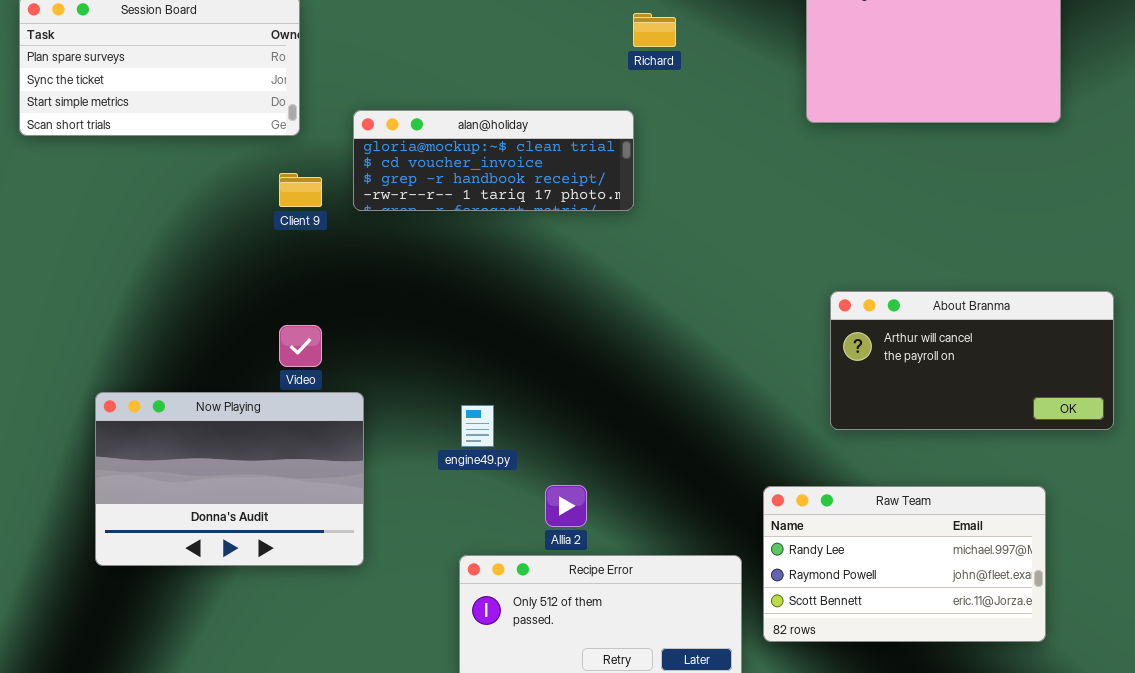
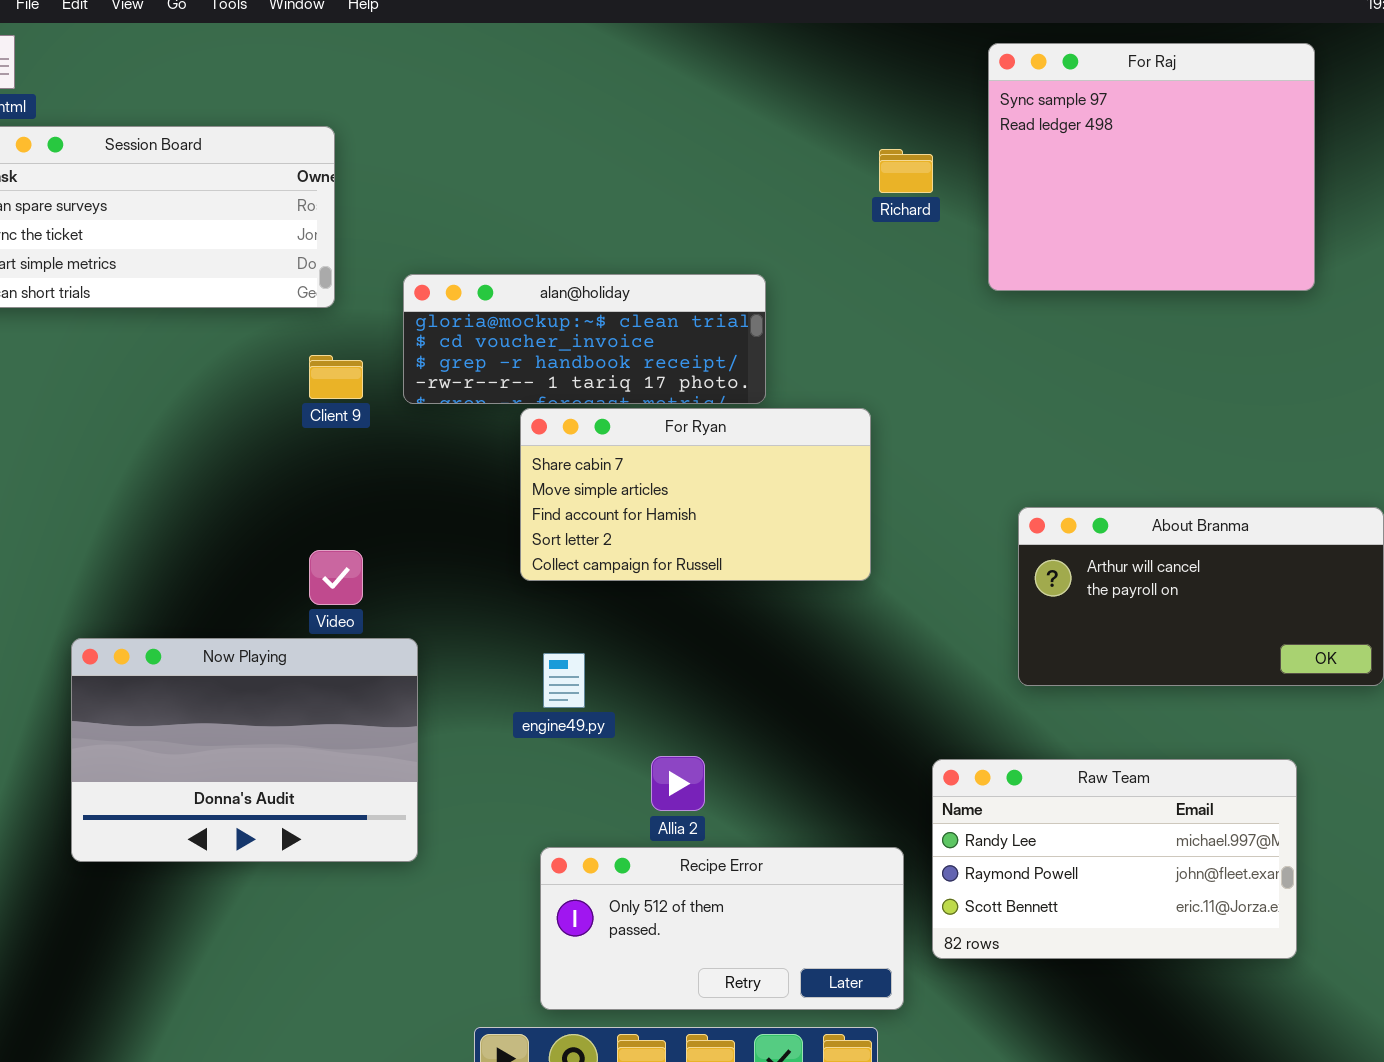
Richard: [633,13,676,47] -> [879,149,933,193], moved
For Ryan: none -> [520,408,871,581], opened

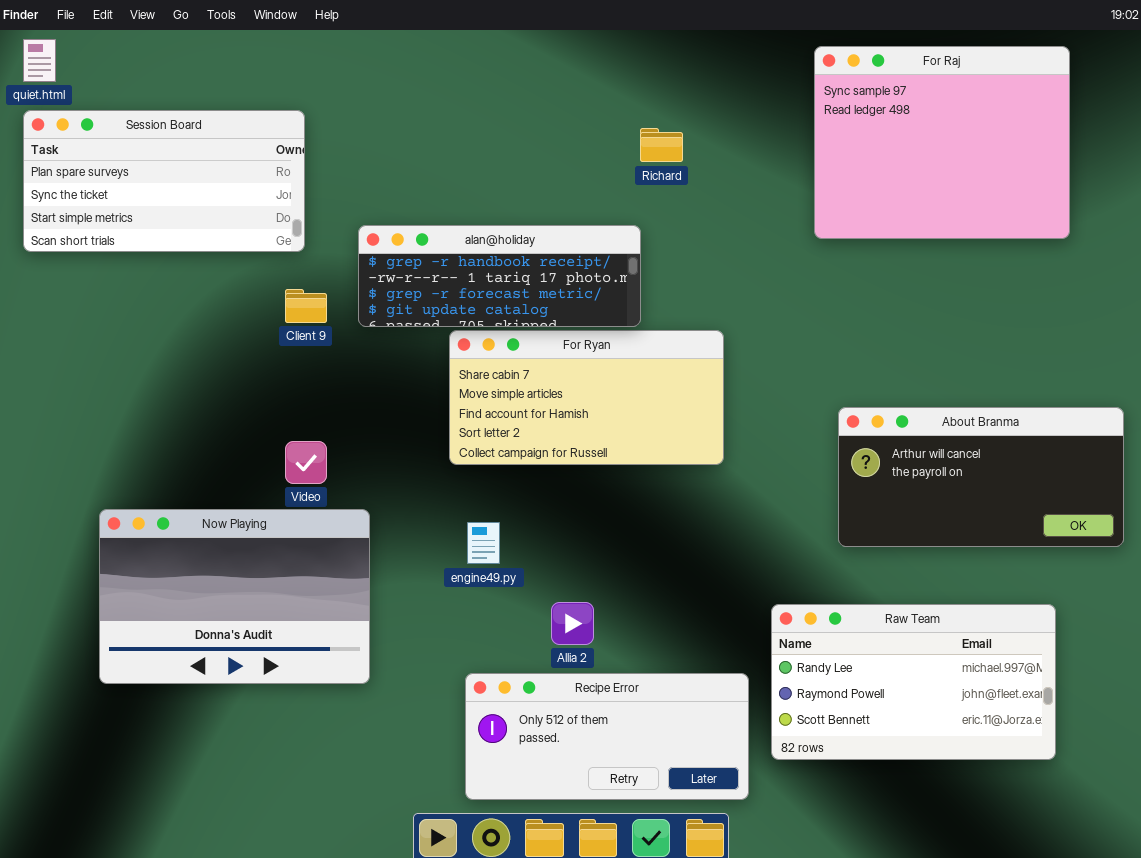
Richard: [879,149,933,193] -> [640,128,683,162], moved
alan@holiday: [403,274,766,404] -> [358,225,641,327], scrolled down 2 rows

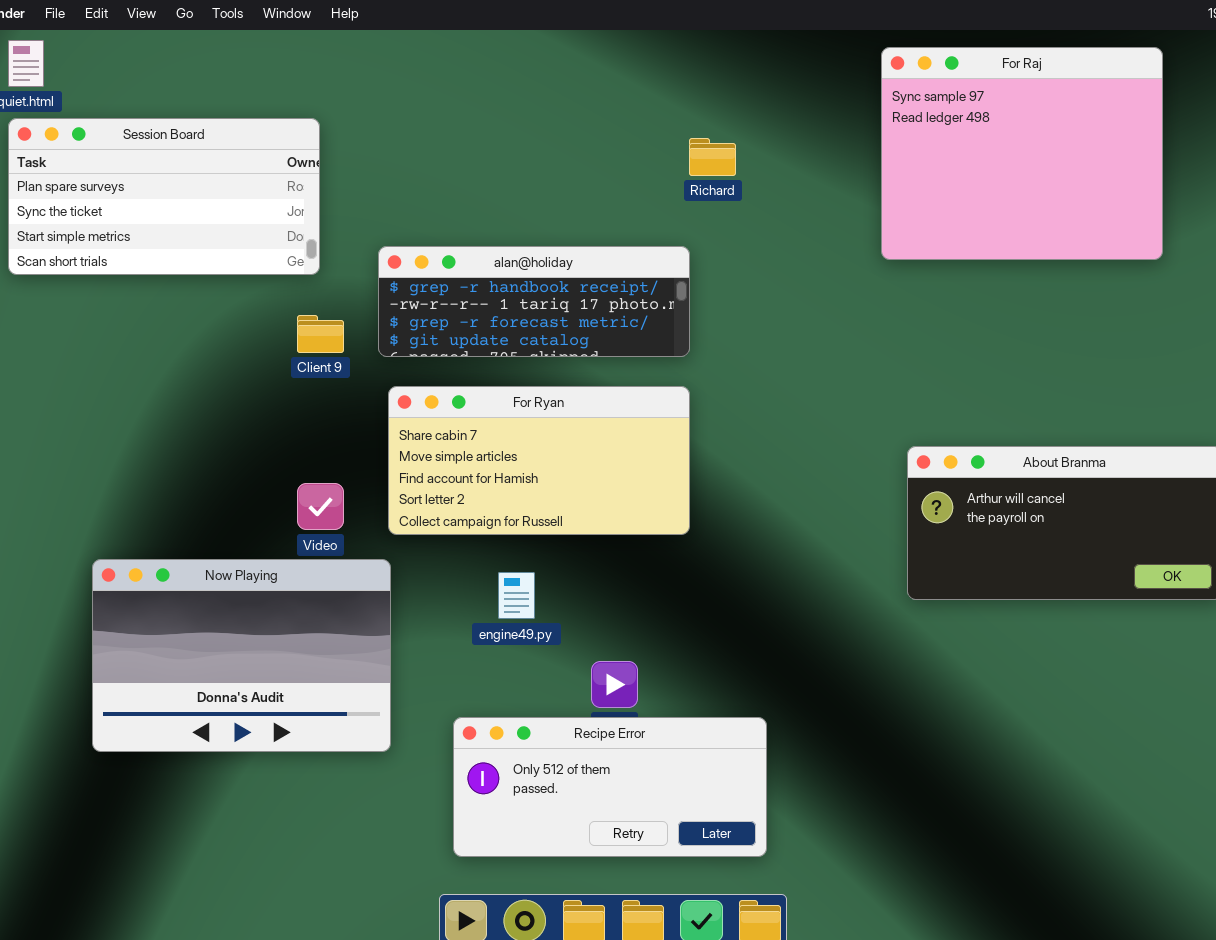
For Ryan: [449,330,724,465] -> [388,386,690,535], moved
Raw Team: [771,604,1056,760] -> none, closed
Recipe Error: [465,673,749,800] -> [453,717,767,857], moved

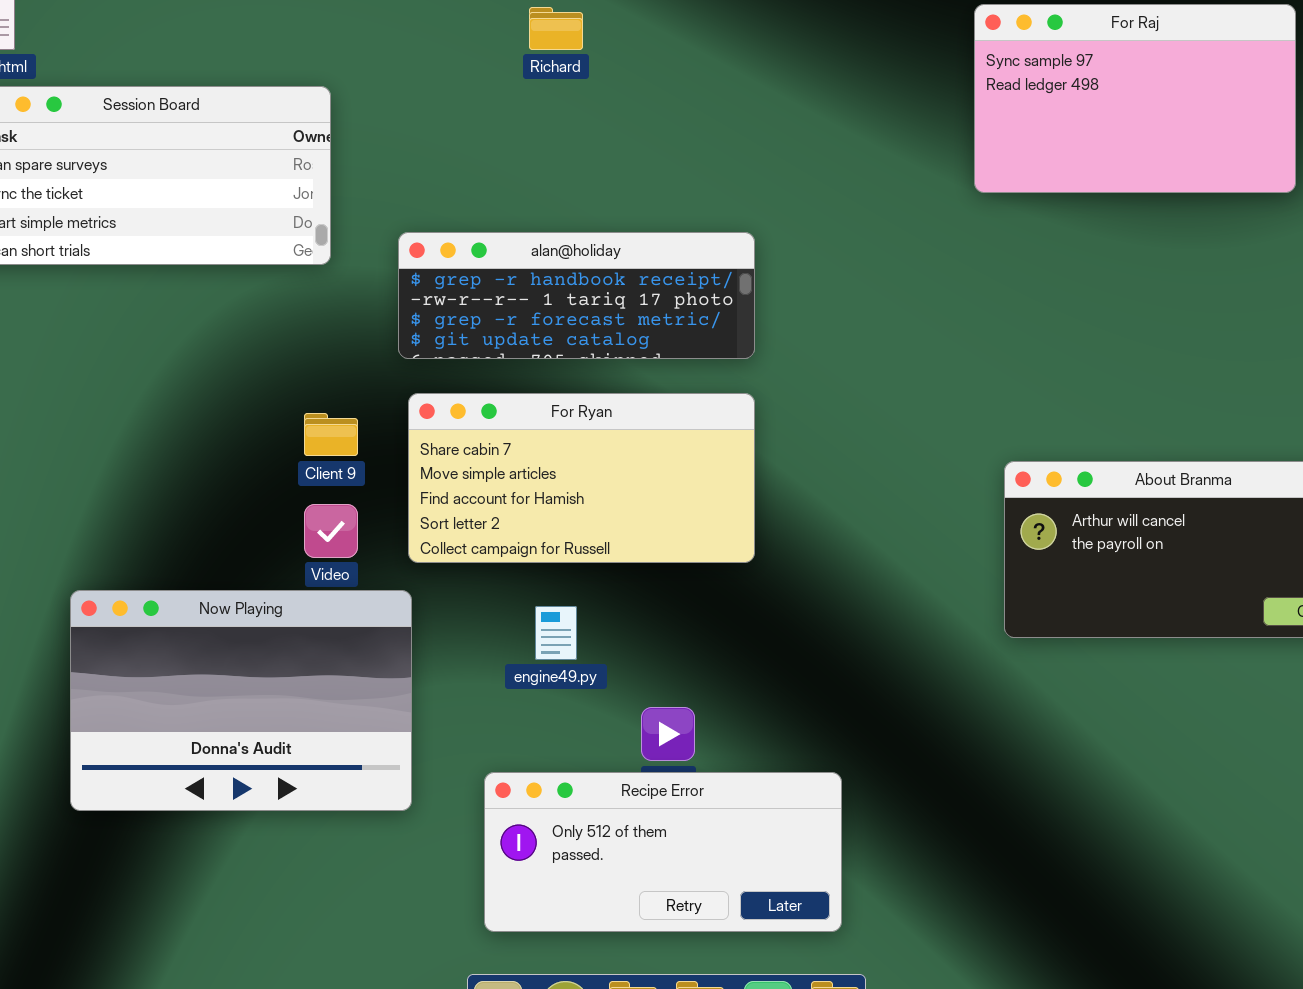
For Raj: [881,47,1163,260] -> [974,4,1296,193], resized
Richard: [689,138,736,176] -> [529,7,583,50], moved
Client 9: [297,315,344,353] -> [304,413,358,456], moved

